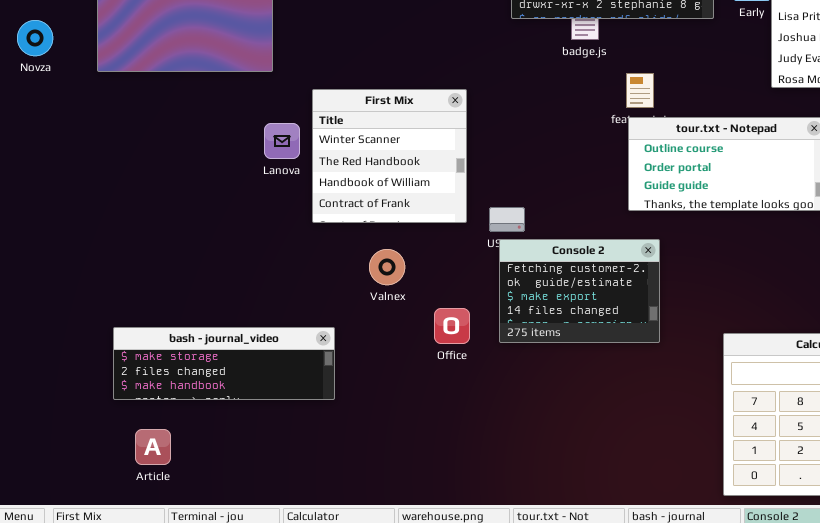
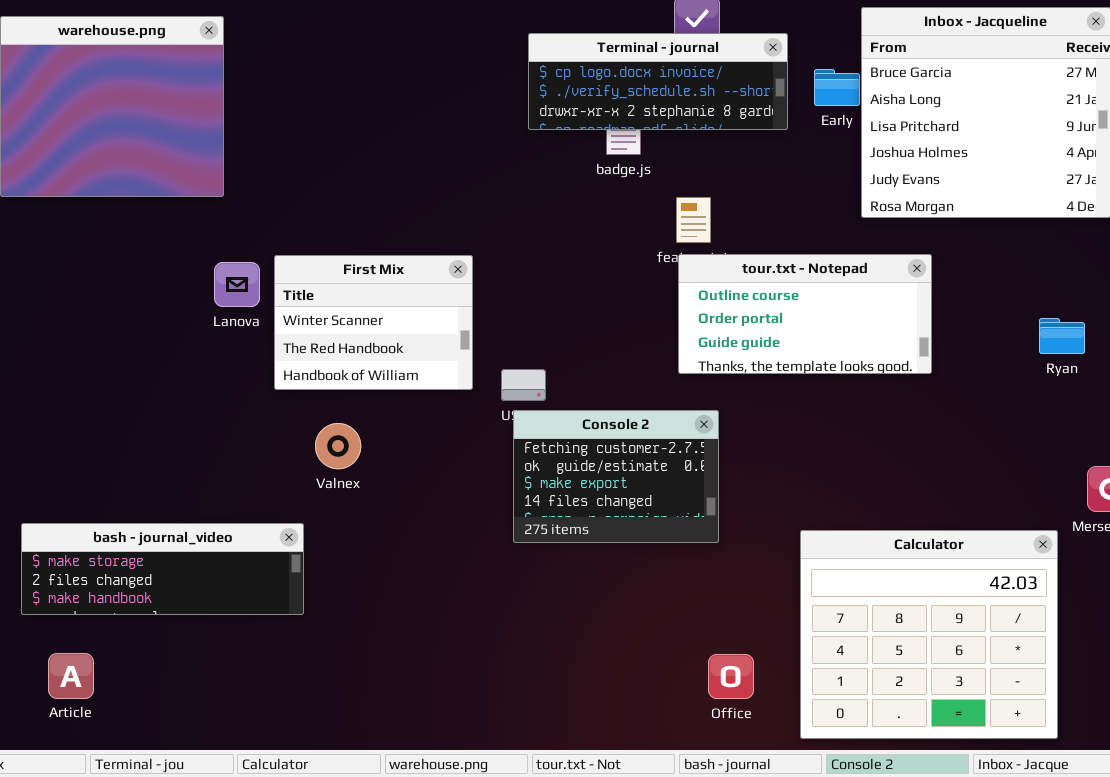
First Mix: [312,89,467,223] -> [274,255,473,390], resized
Valnex: [369,249,405,285] -> [315,423,361,469], moved
Office: [434,308,470,344] -> [708,654,754,699], moved

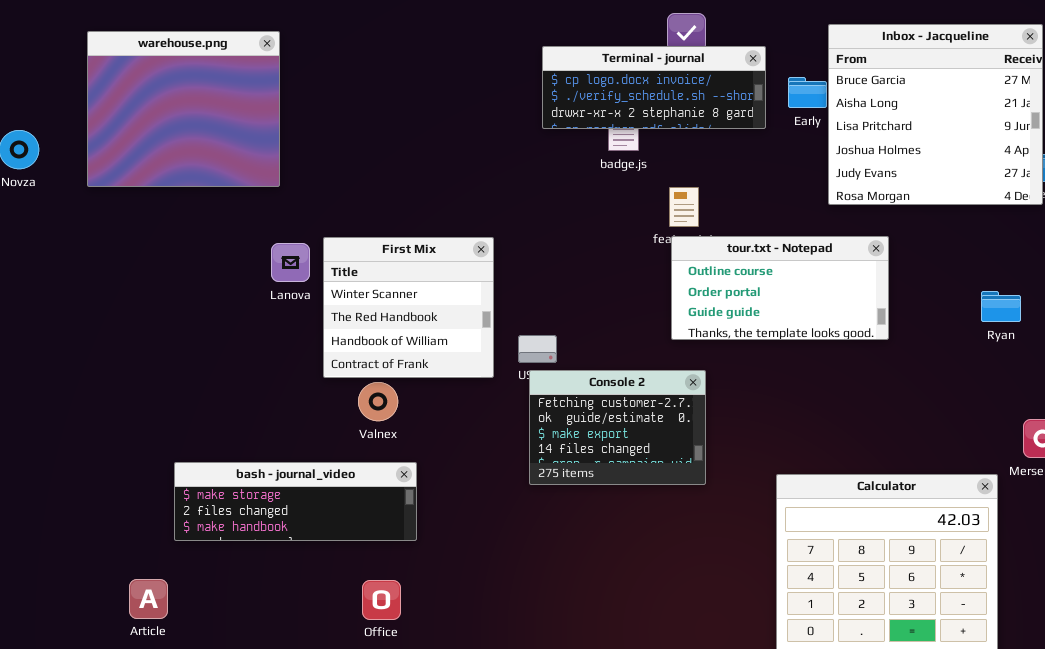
First Mix: [274,255,473,390] -> [323,237,494,378], resized
bash - journal_video: [21,523,304,615] -> [174,462,417,541], moved
Office: [708,654,754,699] -> [362,580,401,620], moved

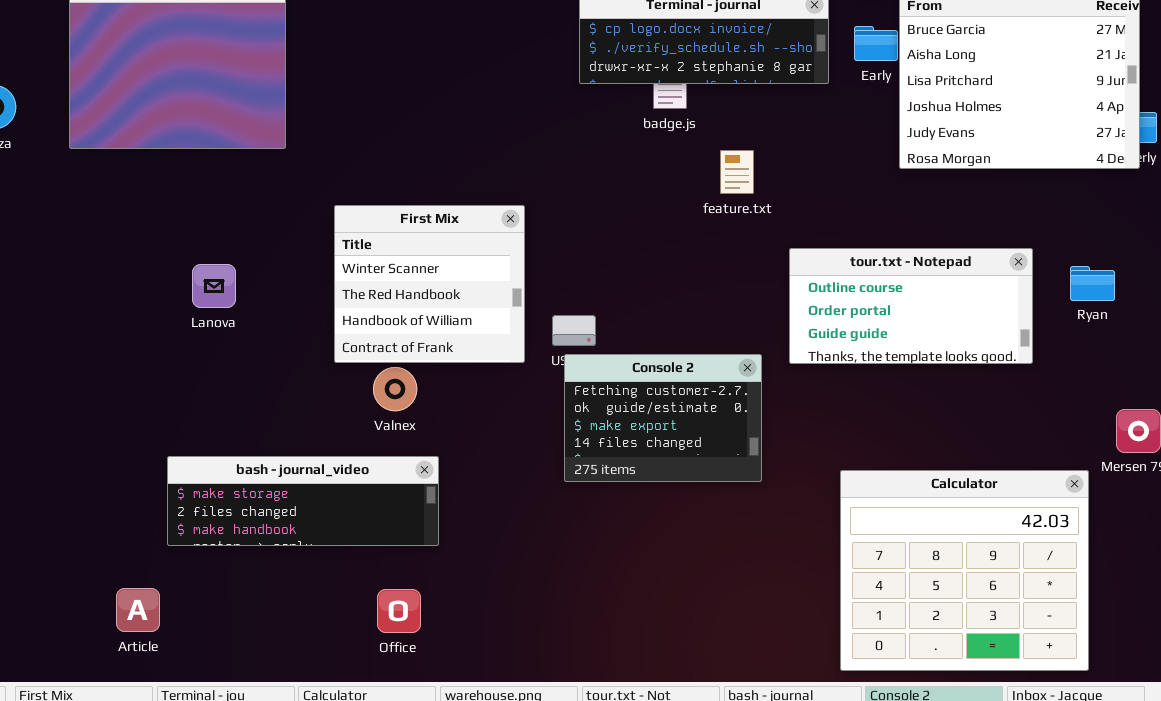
tour.txt - Notepad: [671,236,889,340] -> [789,248,1033,364], moved
Lanova: [271,243,310,282] -> [192,264,236,308], moved

